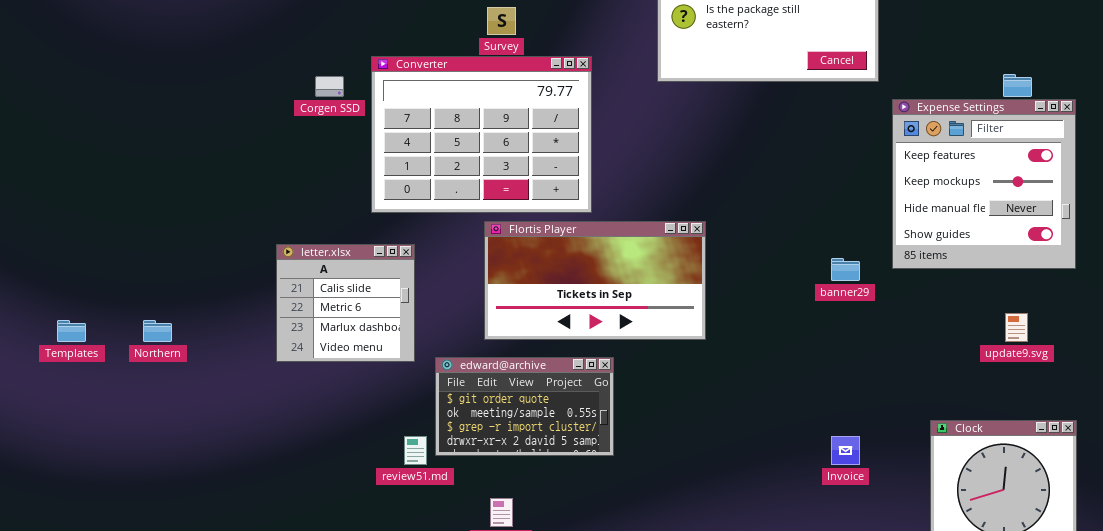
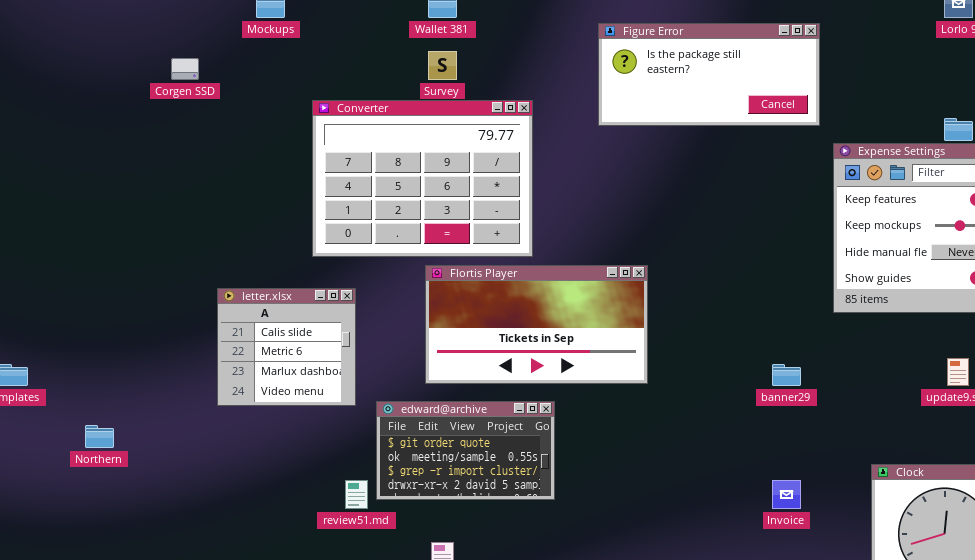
Corgen SSD: [315,76,344,97] -> [171,58,199,80], moved
banner29: [831,258,860,281] -> [772,364,801,386], moved
Northern: [143,320,172,342] -> [85,425,114,448], moved

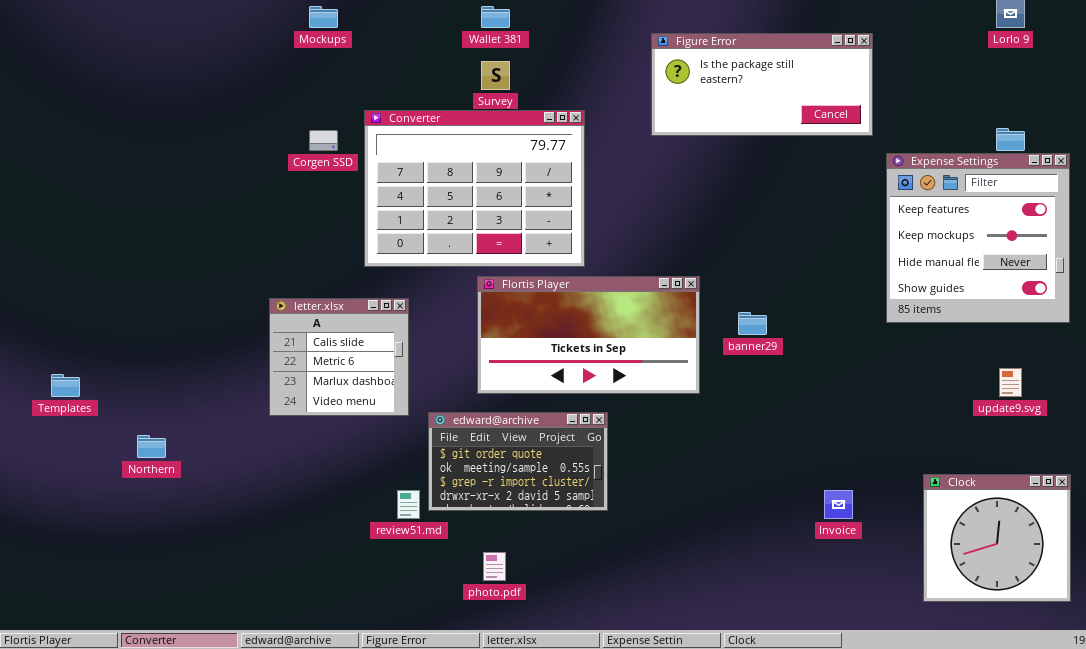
Corgen SSD: [171,58,199,80] -> [309,130,338,151], moved
banner29: [772,364,801,386] -> [738,312,767,335], moved

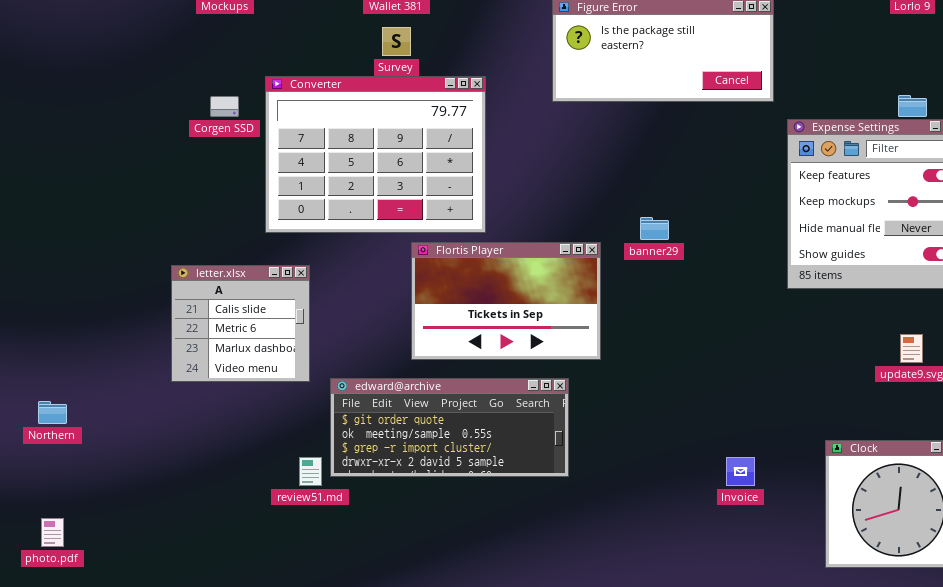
Flortis Player: [477,276,700,394] -> [411,242,601,360], resized
banner29: [738,312,767,335] -> [640,217,669,240], moved
edward@archive: [428,412,608,511] -> [330,378,569,477], resized
photo.pdf: [483,552,506,581] -> [41,518,64,547], moved

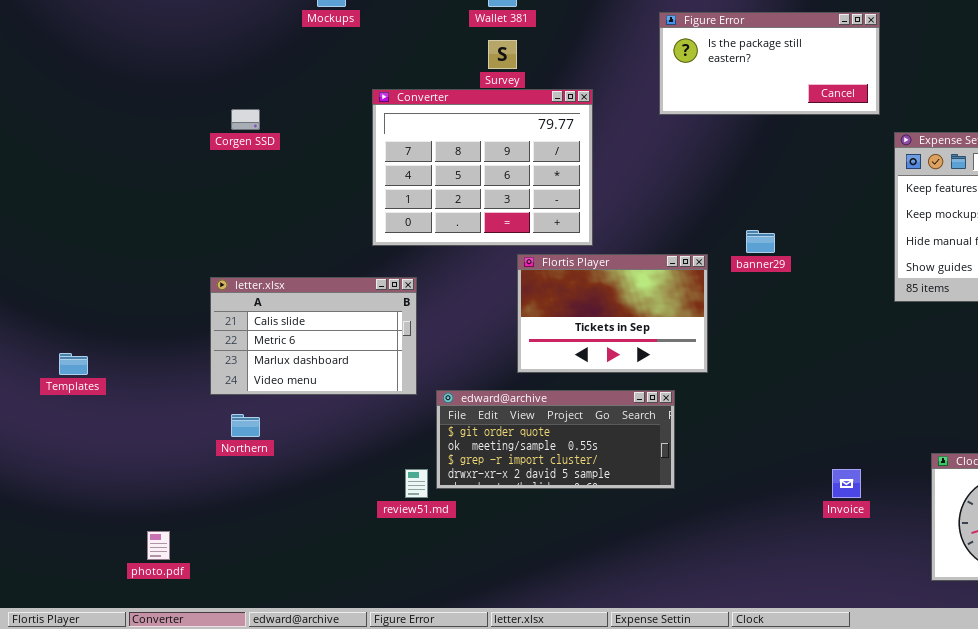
Corgen SSD: [210,96,239,117] -> [231,109,260,130], moved
letter.xlsx: [171,265,310,382] -> [210,277,417,395], resized
Northern: [38,401,67,424] -> [231,414,260,437], moved

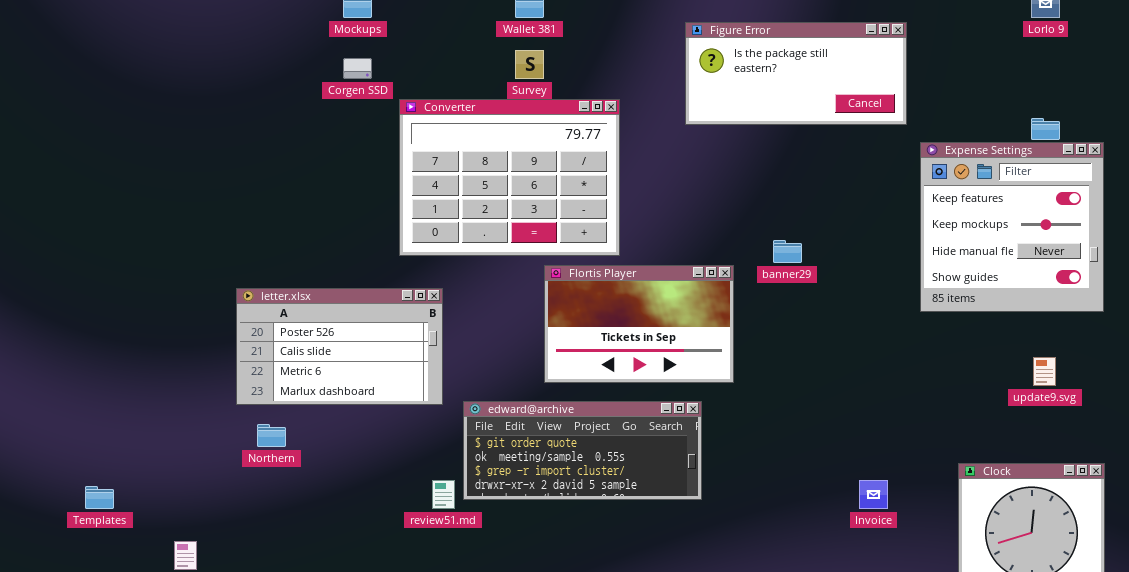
Corgen SSD: [231,109,260,130] -> [343,58,372,79], moved
letter.xlsx: [210,277,417,395] -> [236,288,443,405], scrolled up 1 row
Templates: [59,353,88,375] -> [85,486,114,509], moved

